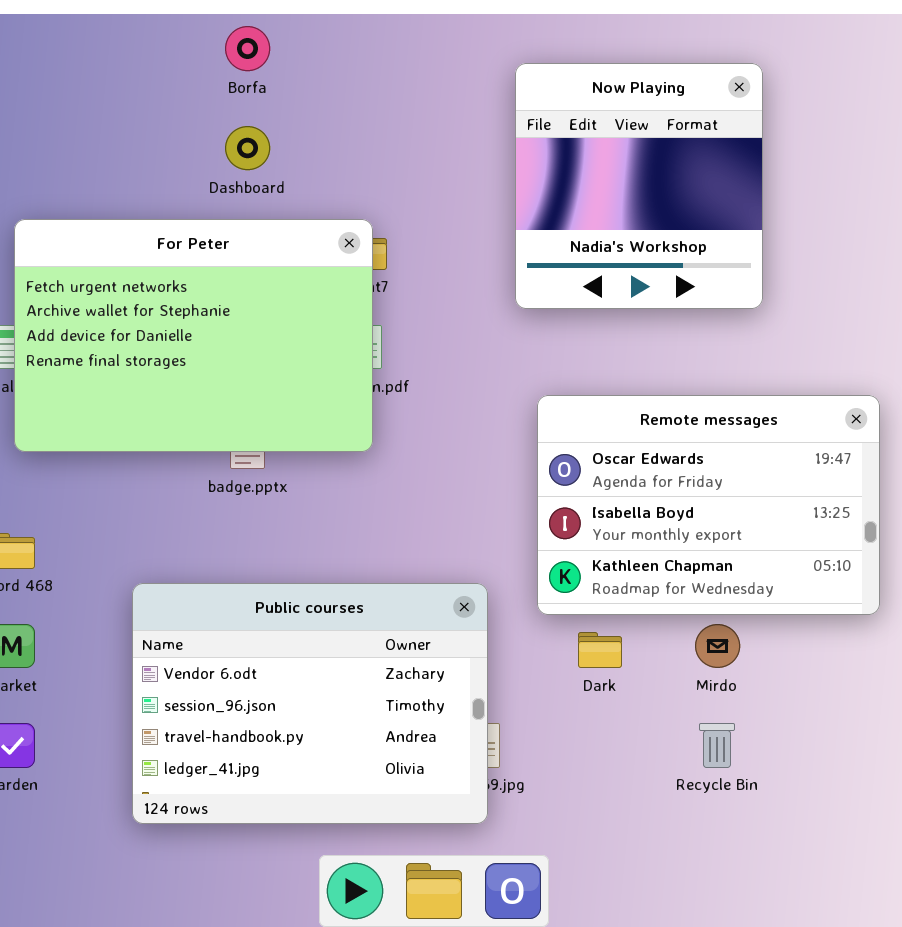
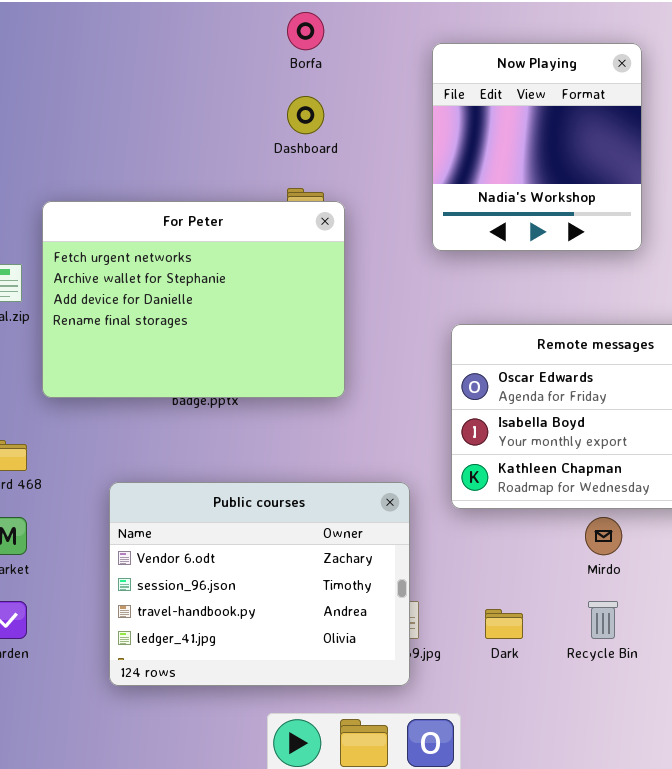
Borfa: [225,26,270,71] -> [287,12,324,50], moved
Dashboard: [225,126,270,170] -> [287,96,324,134], moved
For Peter: [14,219,373,452] -> [42,201,345,398], moved
Dark: [578,632,622,668] -> [485,609,523,639], moved

